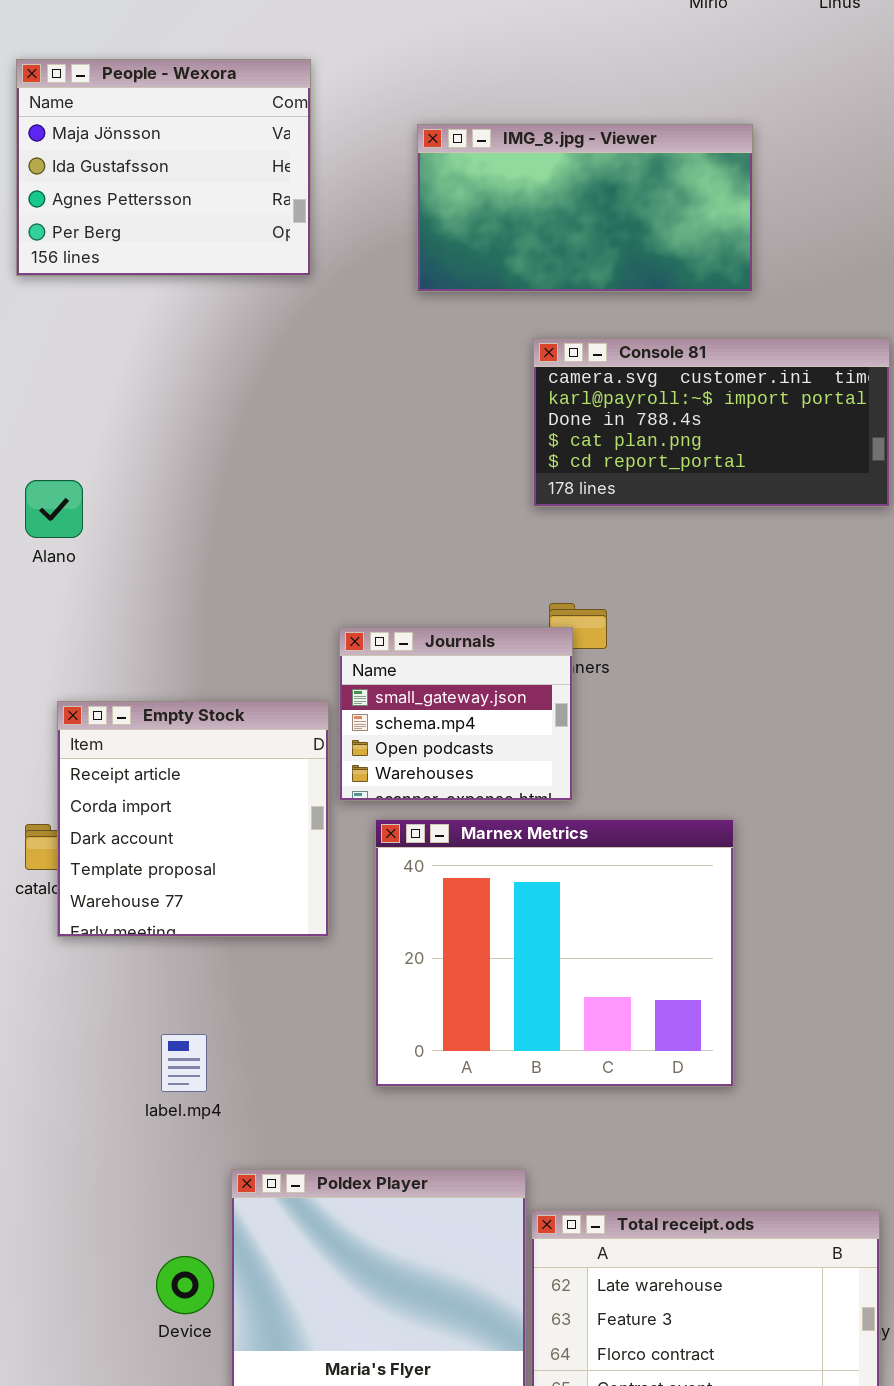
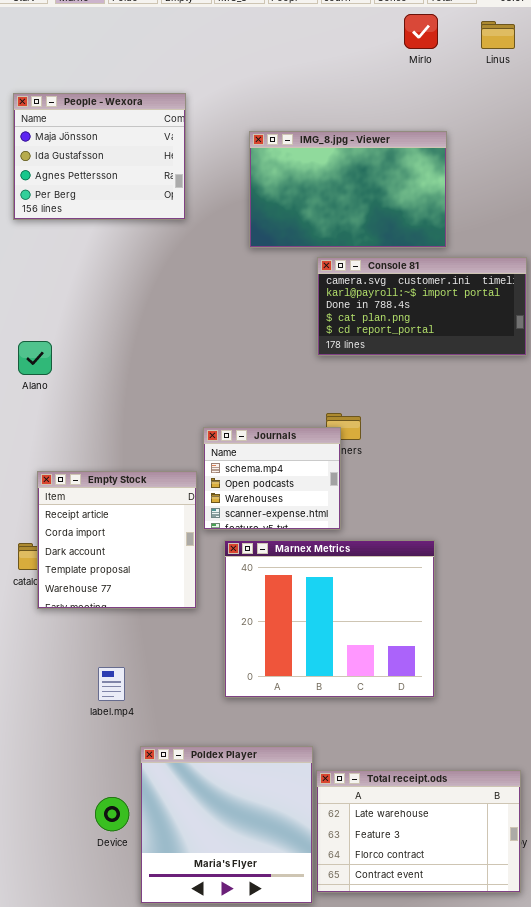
IMG_8.jpg - Viewer: [417,124,753,292] -> [249,131,447,248], resized
Journals: [339,627,573,801] -> [203,427,341,530], scrolled down 1 row

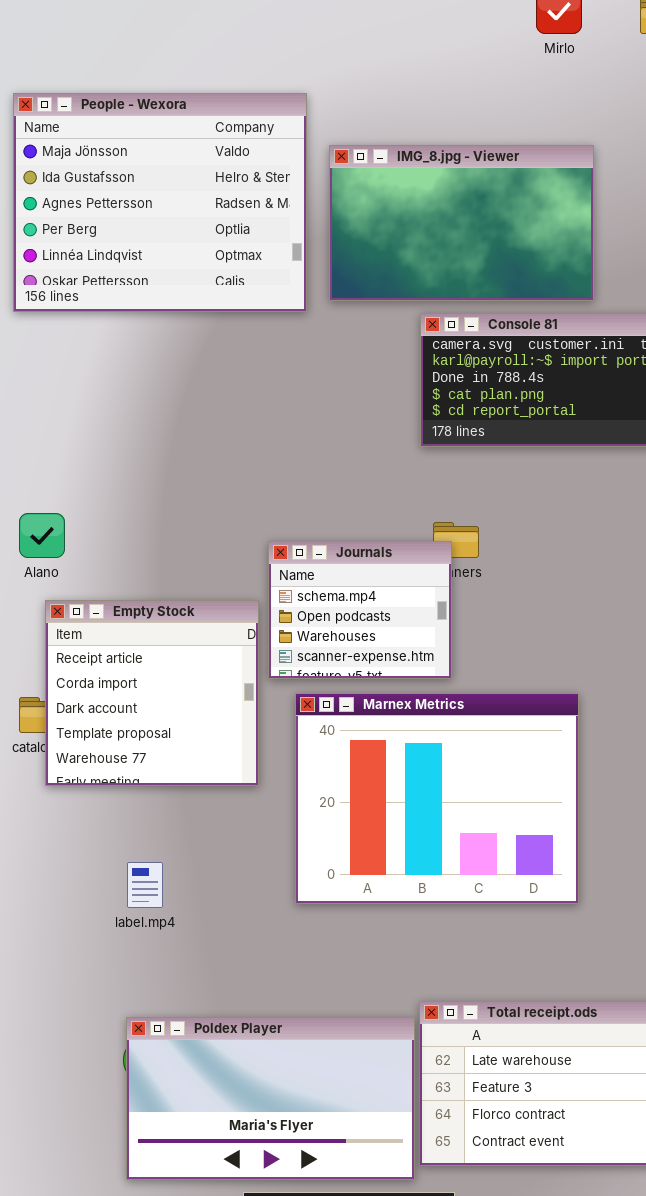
People - Wexora: [13,93,186,220] -> [13,93,307,312], resized
Alano: [18,341,52,375] -> [19,513,65,558], moved
Poldex Player: [140,746,313,904] -> [126,1017,415,1180], resized

